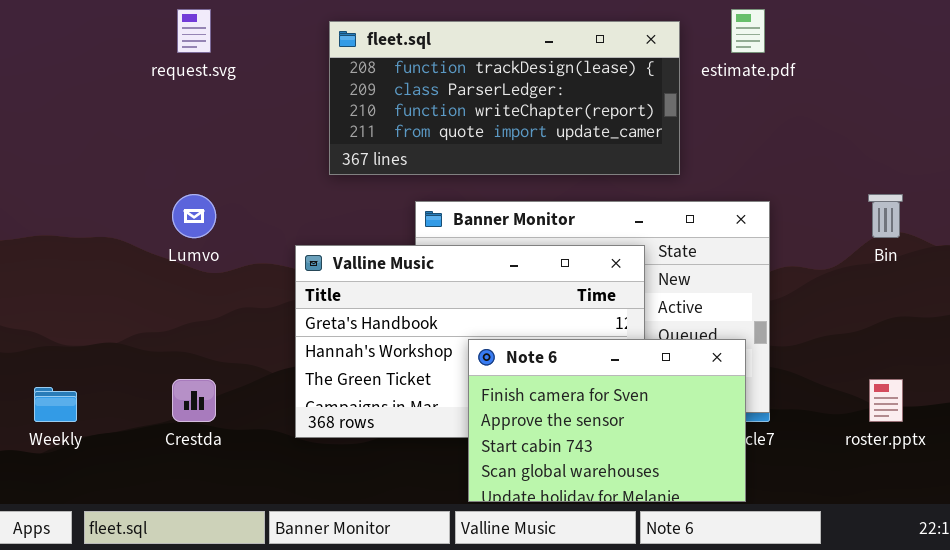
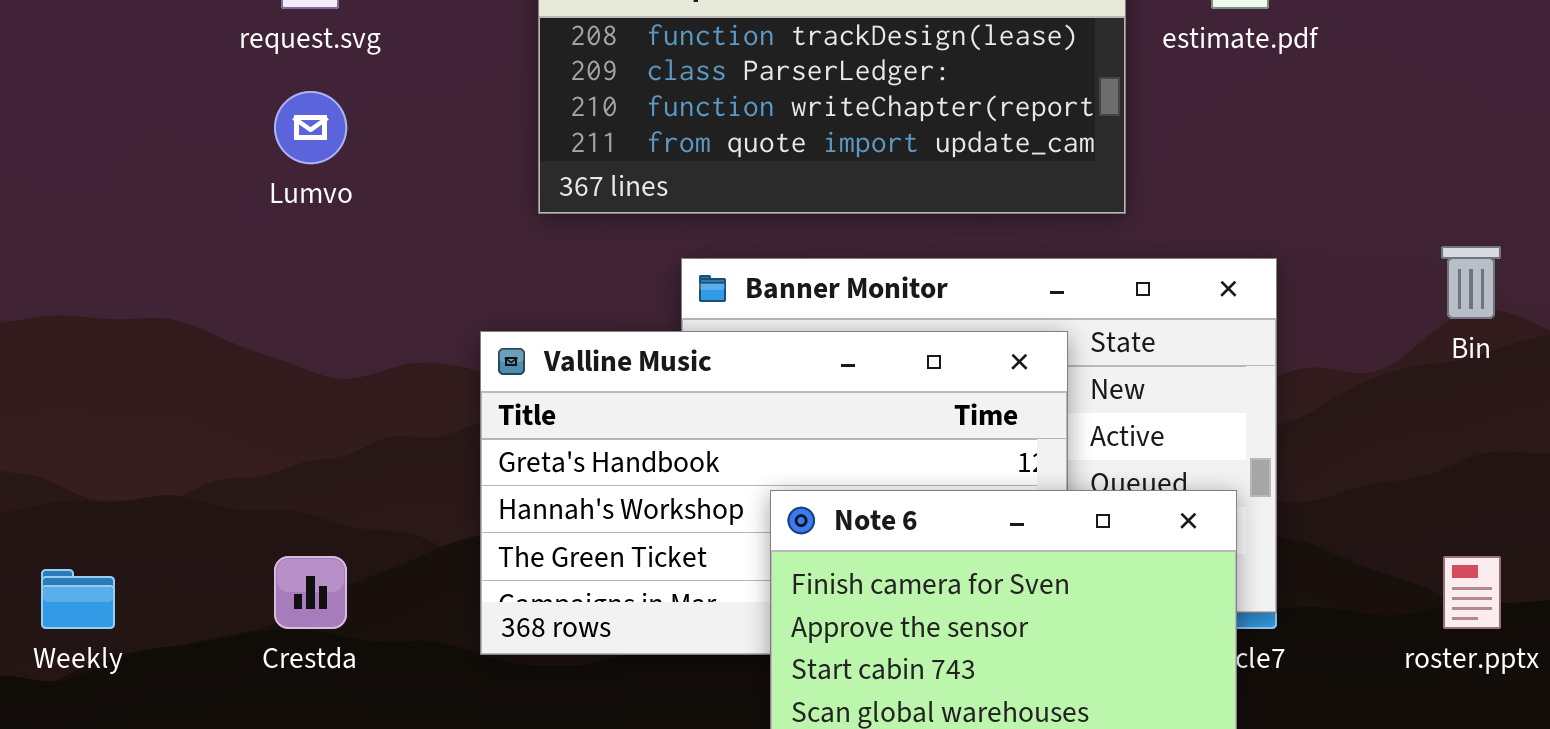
Lumvo: [172,194,216,238] -> [274,91,347,164], moved

